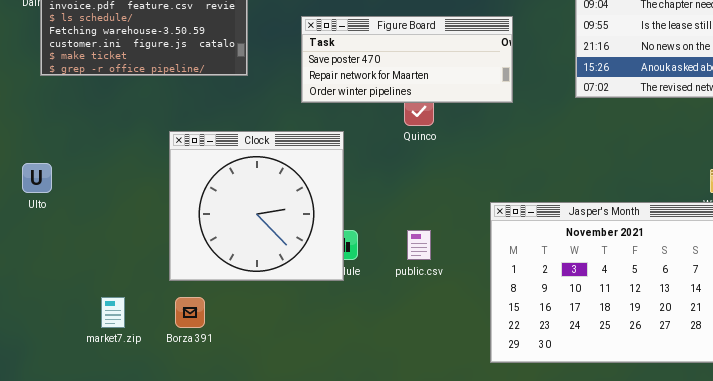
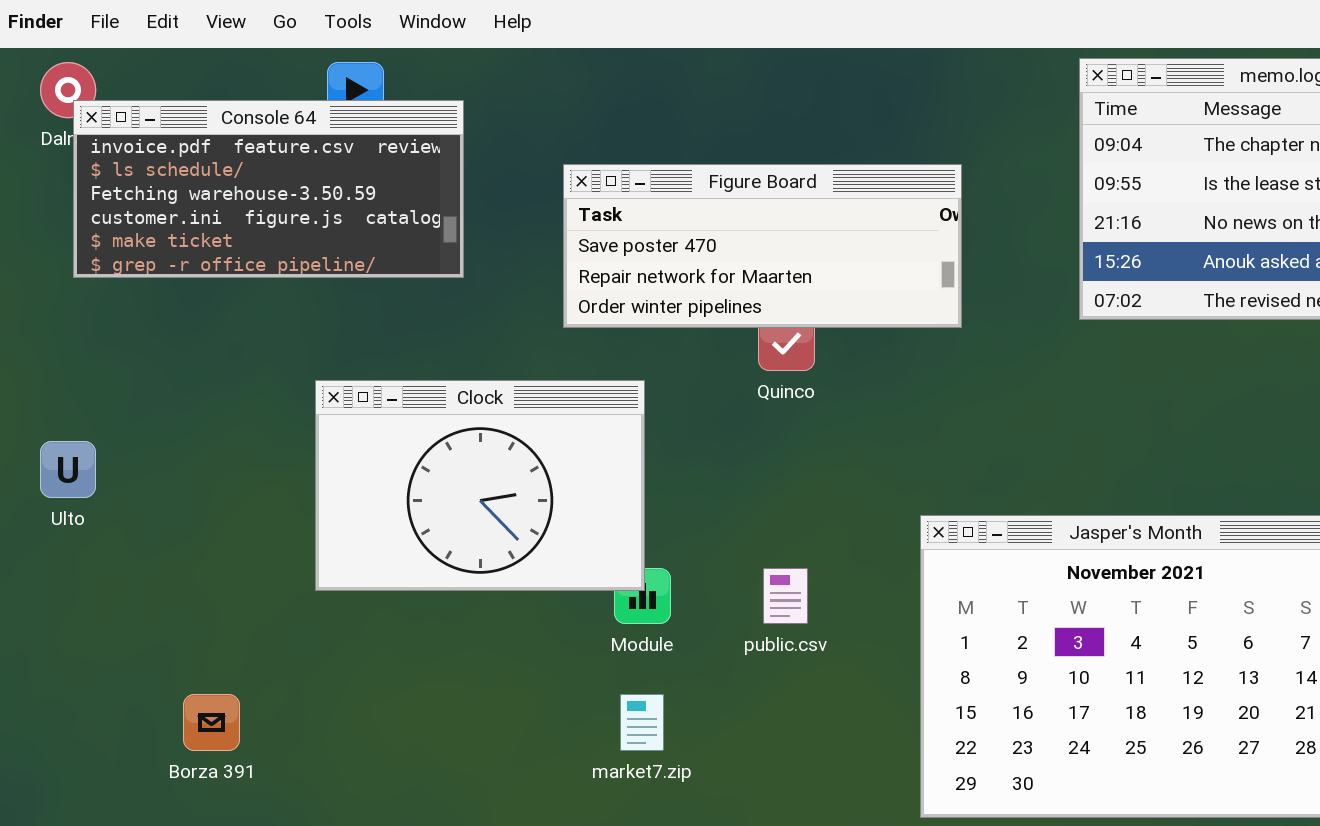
Clock: [169,131,344,281] -> [315,380,645,591], resized
market7.zip: [101,297,125,328] -> [620,694,664,751], moved
Borza 391: [175,297,205,328] -> [183,694,240,751], moved

